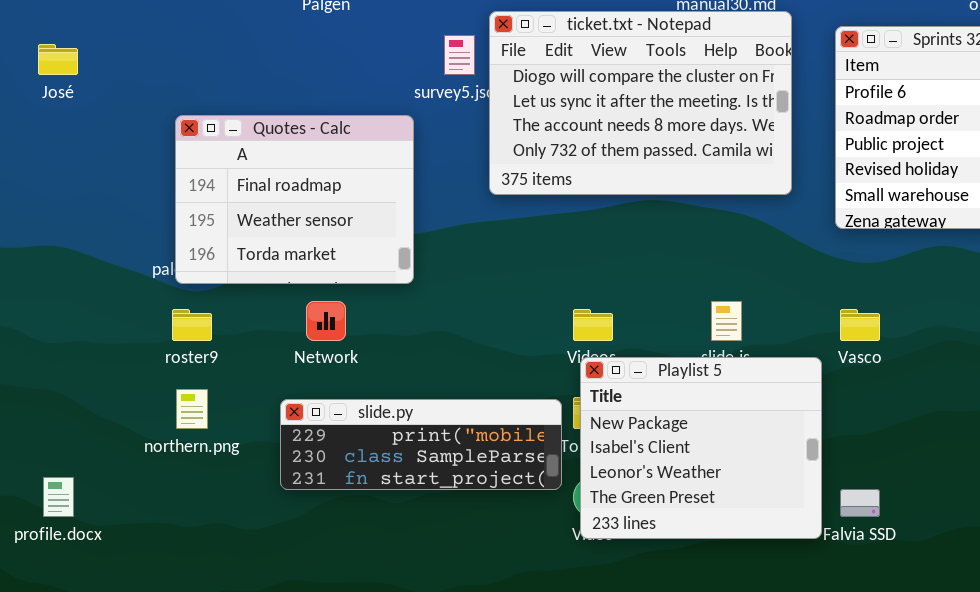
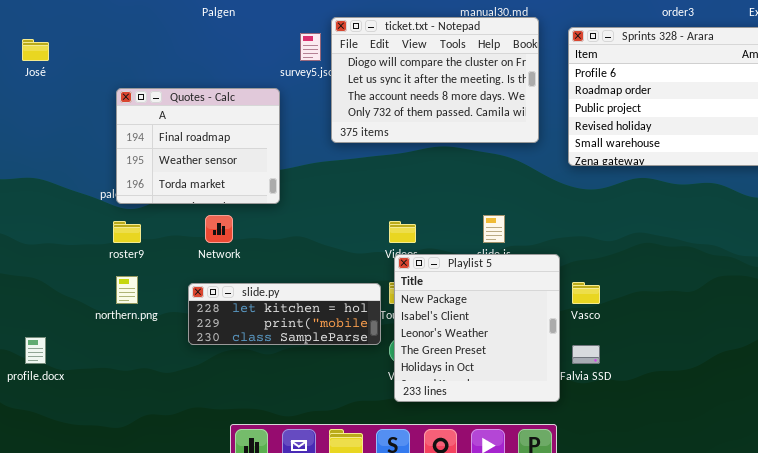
Vasco: [840,309,880,341] -> [572,282,600,304], moved
Playlist 5: [580,357,822,539] -> [394,254,560,402], resized
slide.py: [280,399,562,490] -> [188,283,381,345], scrolled up 1 row

